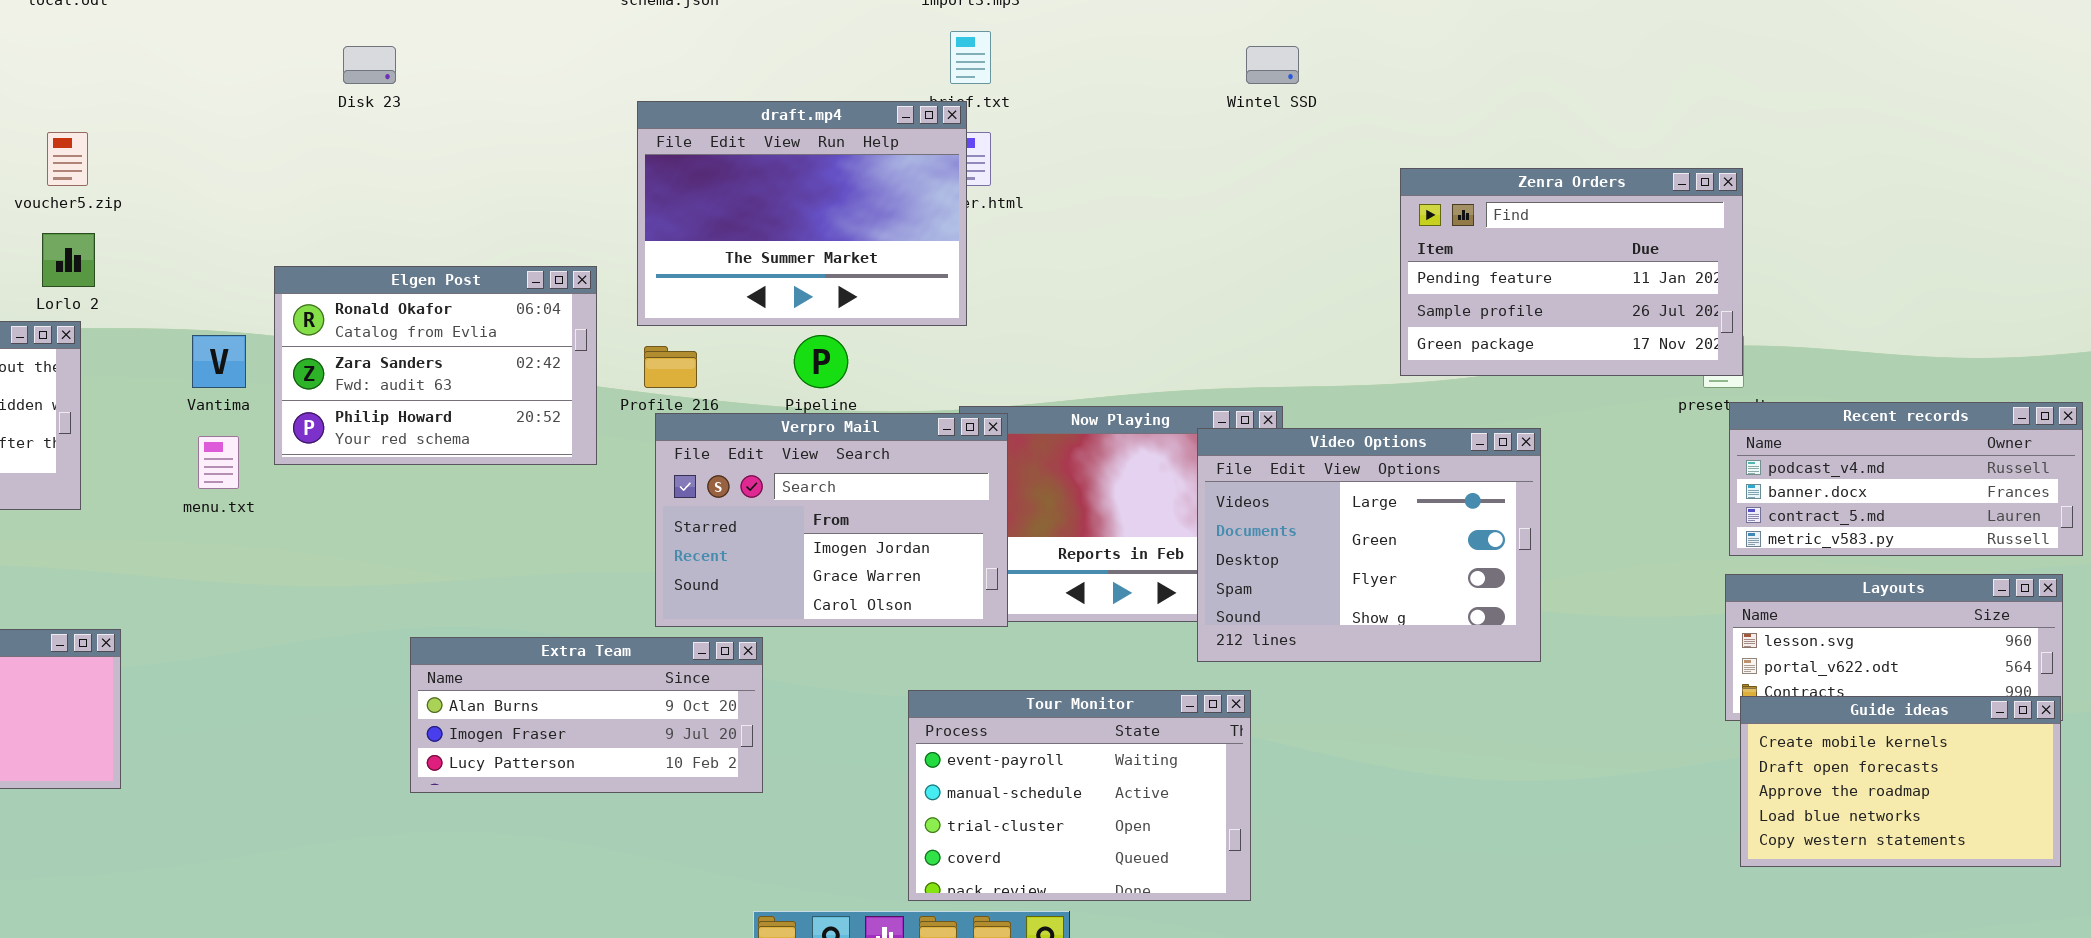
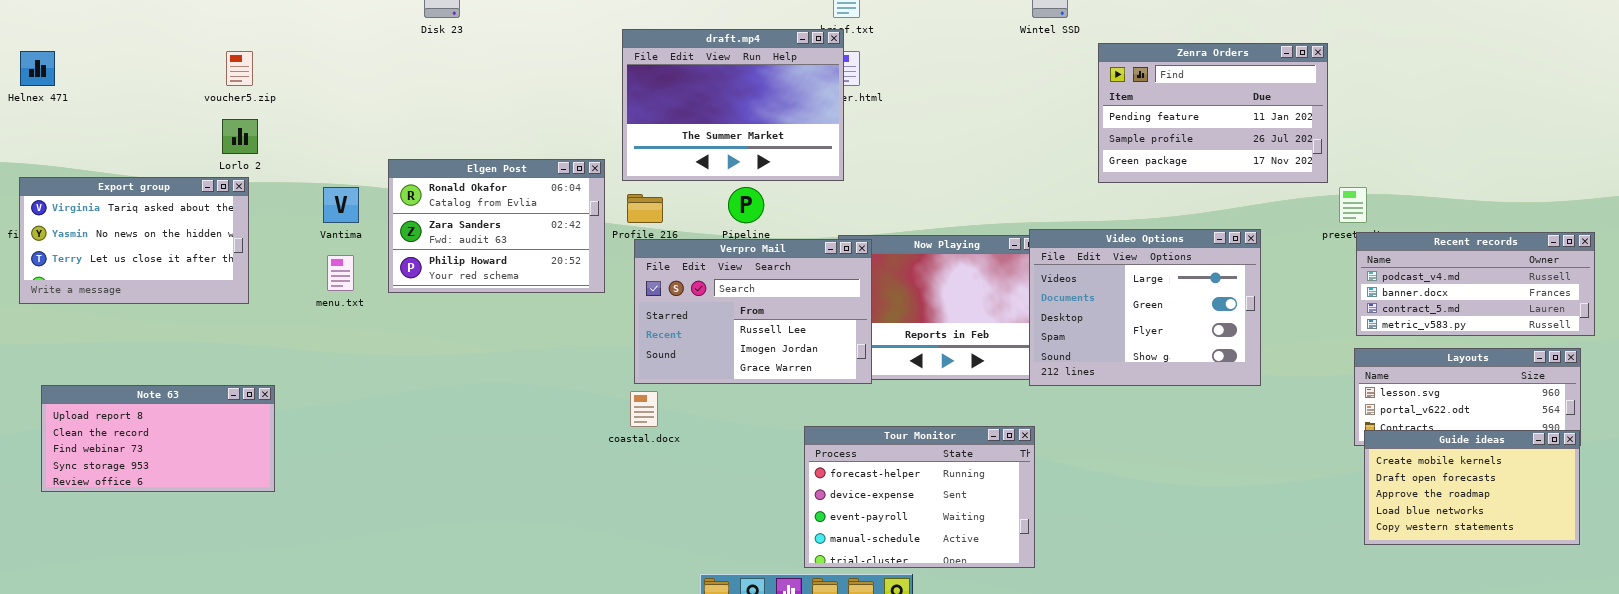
Zenra Orders: [1400,168,1743,376] -> [1098,43,1328,183], moved
Elgen Post: [274,266,597,465] -> [388,159,605,293], moved
Verpro Mail: [655,413,1008,627] -> [634,239,872,384], scrolled up 1 row
Video Options: [1197,428,1541,662] -> [1029,229,1261,386], moved
Extra Team: [410,637,763,793] -> none, closed
Tour Monitor: [908,690,1251,901] -> [804,426,1035,568], scrolled up 2 rows

